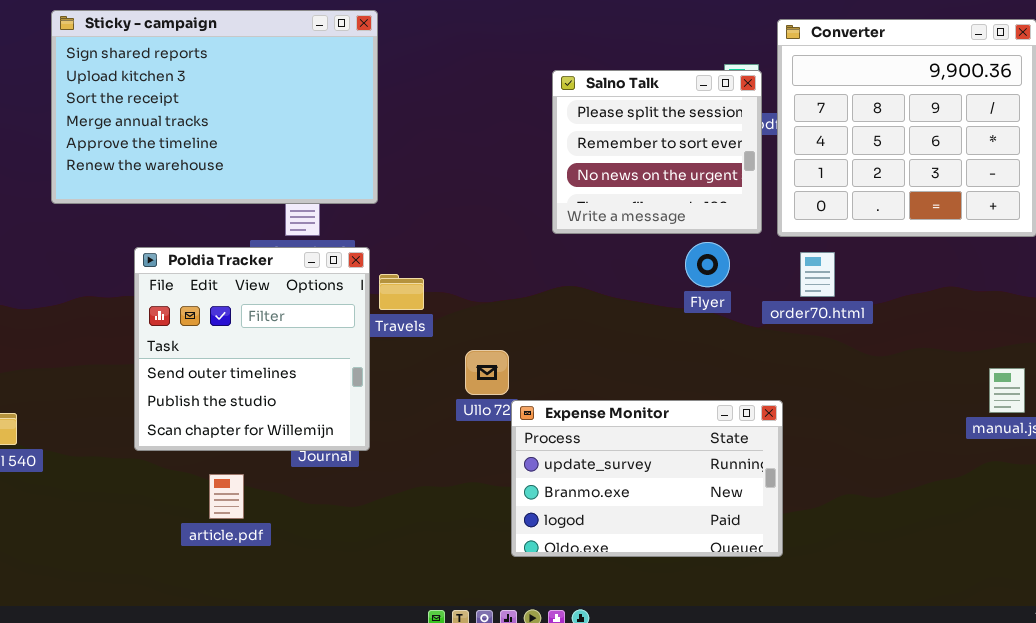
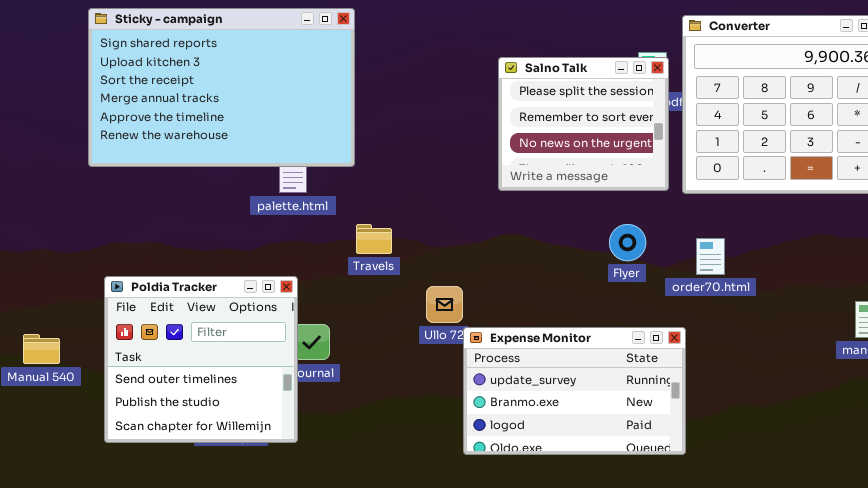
Flyer: [685,242,730,287] -> [609,224,646,261], moved
Poldia Tracker: [134,247,370,451] -> [104,276,298,443], moved
order70.html: [800,252,835,297] -> [696,238,725,275], moved

